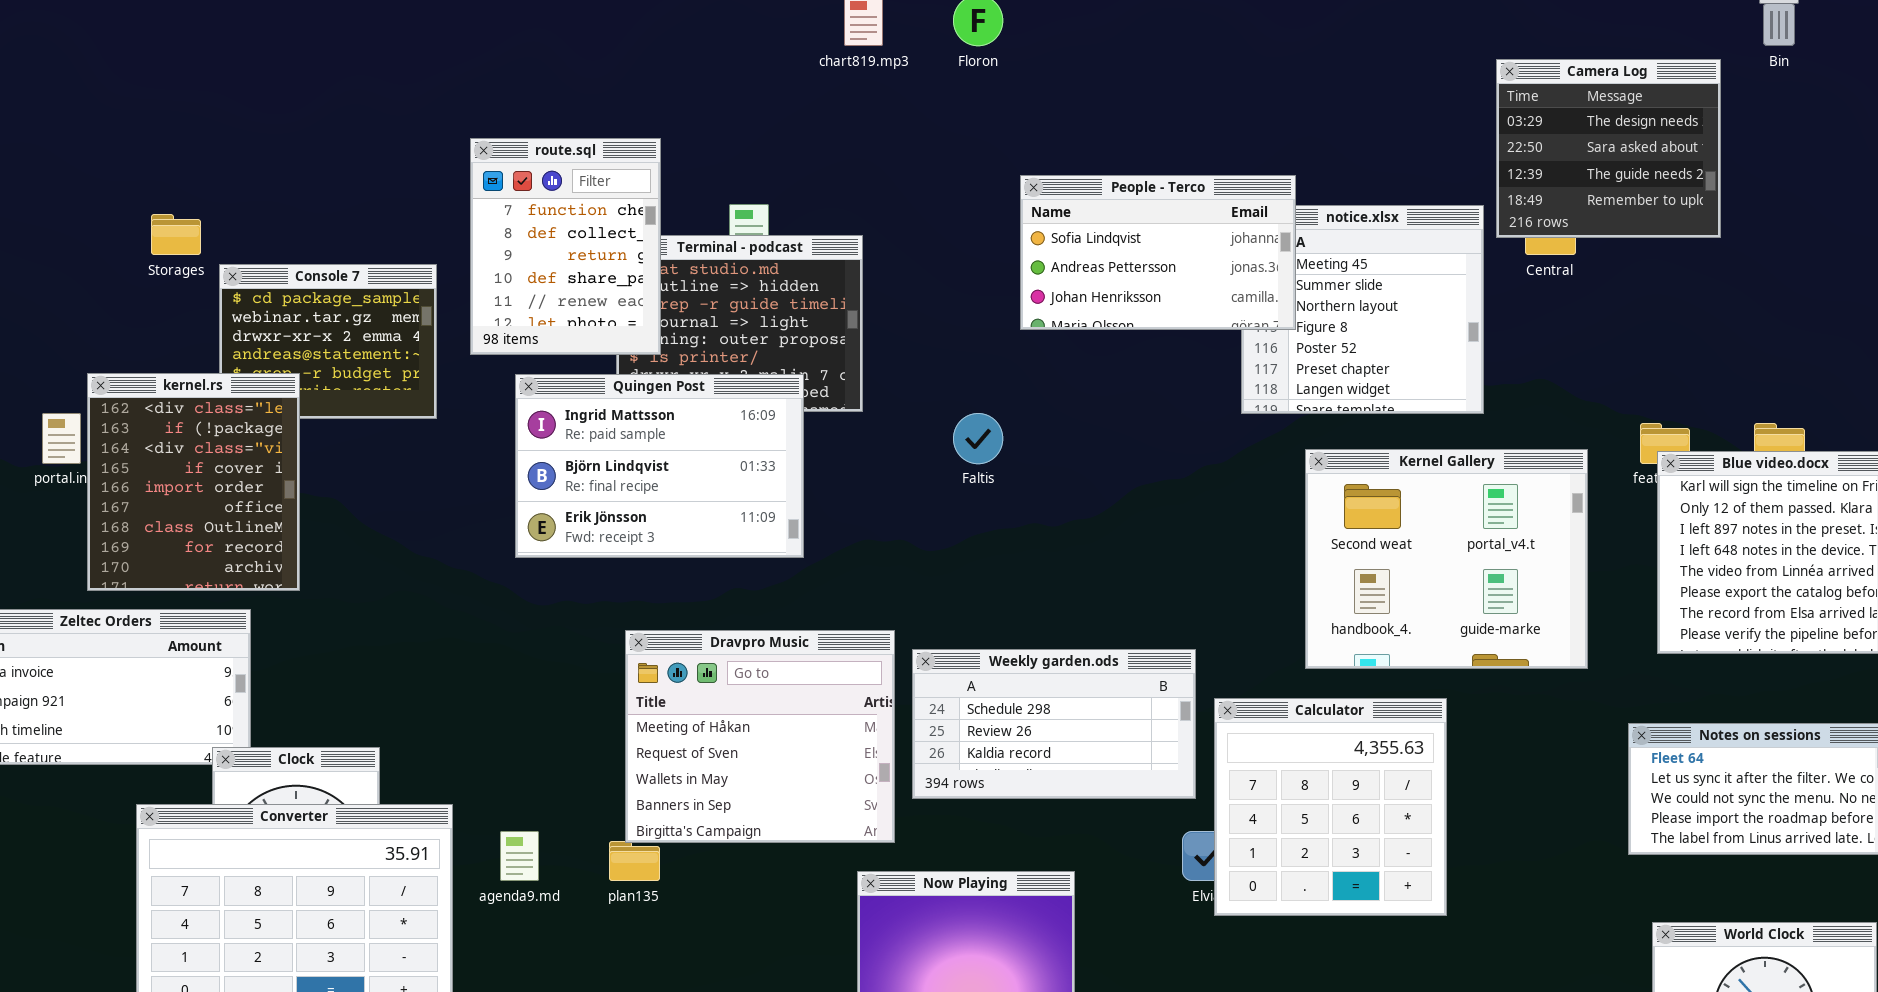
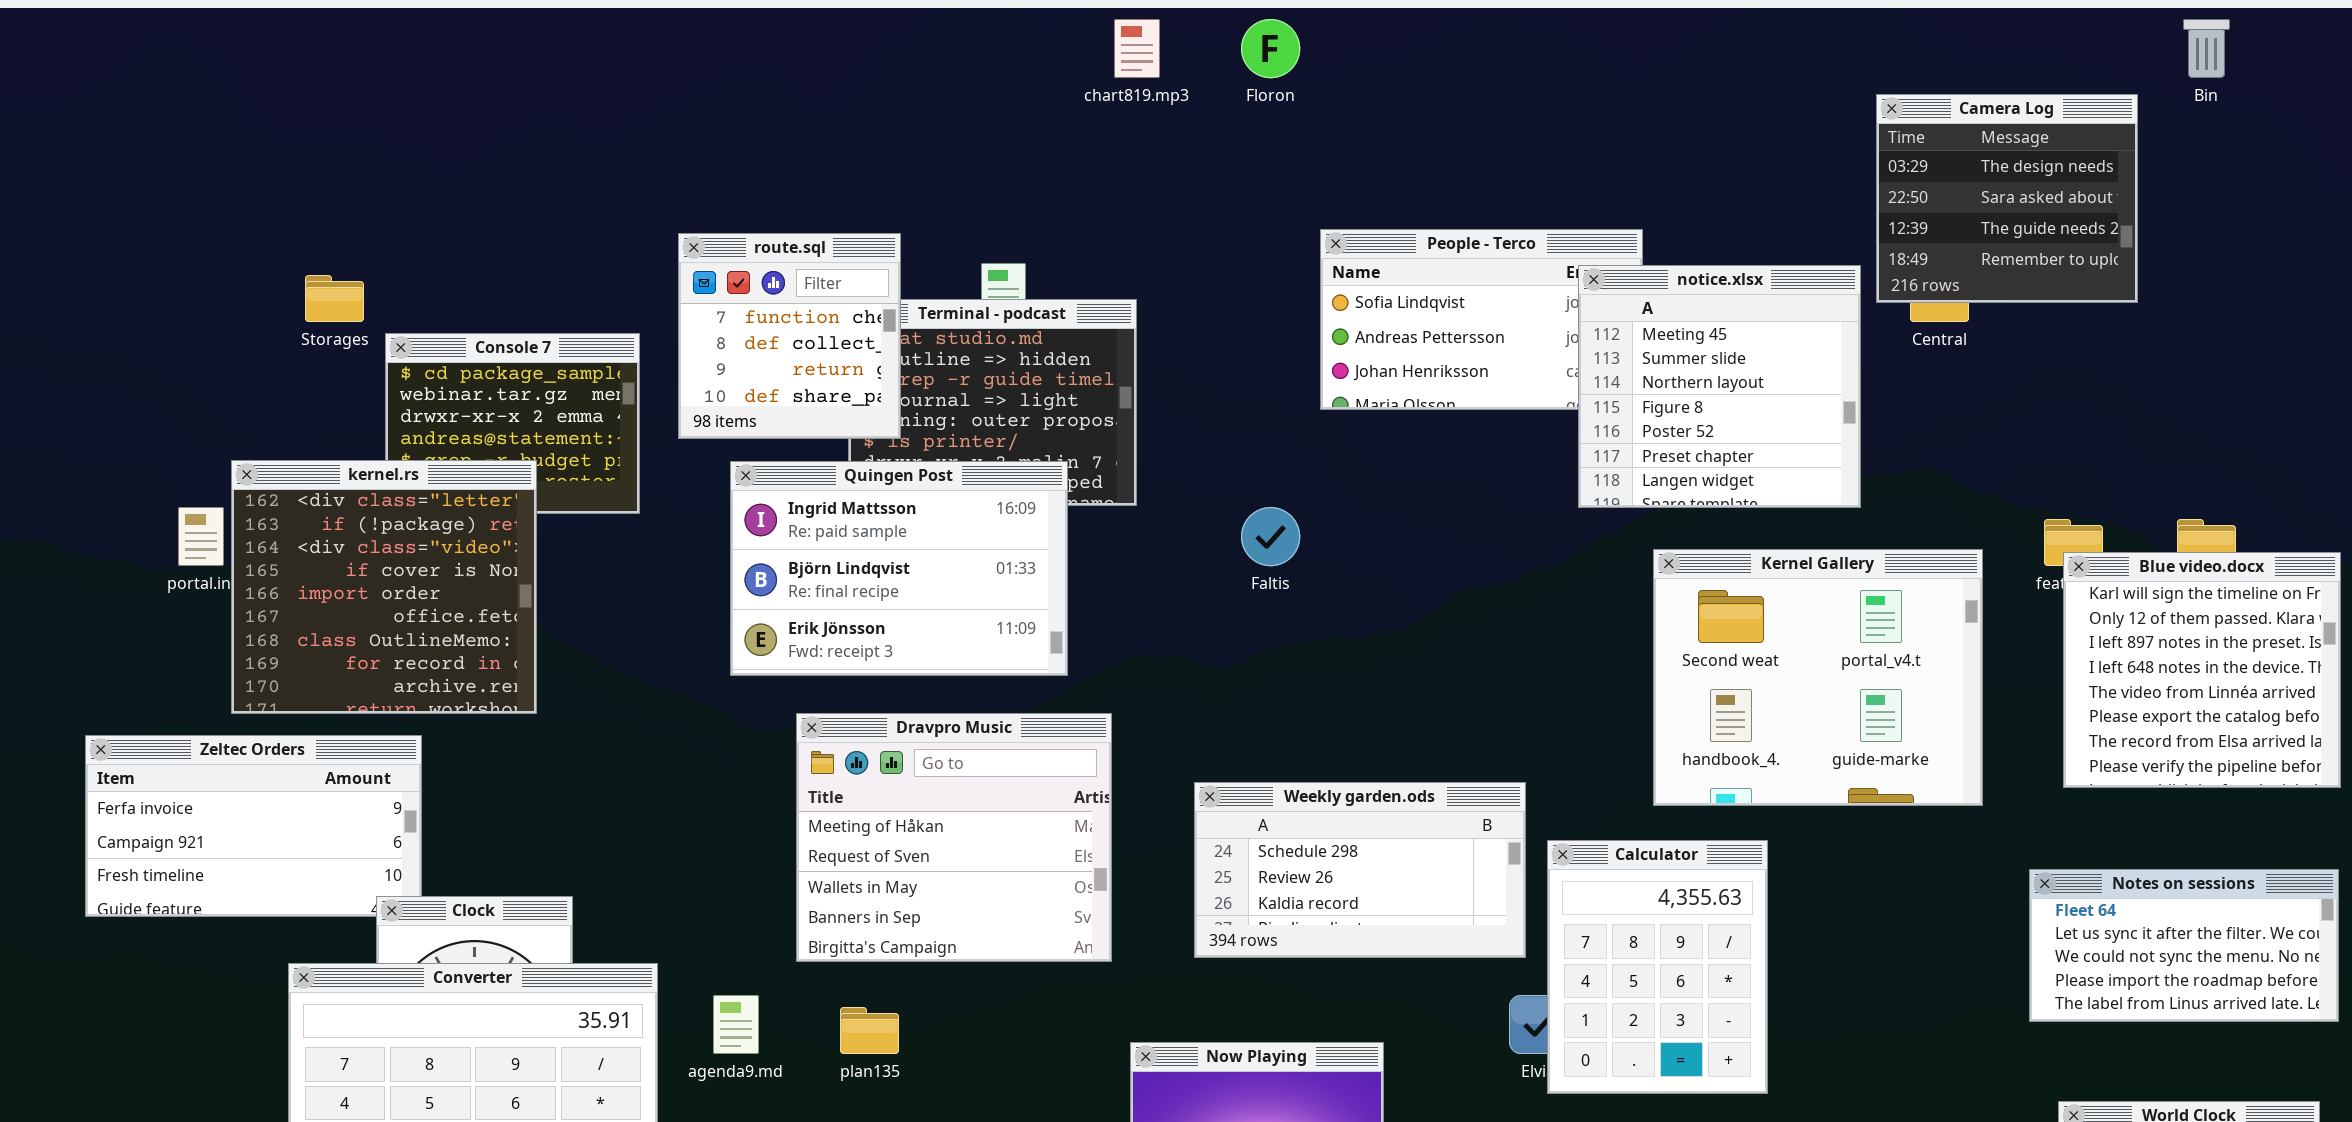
route.sql: [470,138,661,355] -> [678,233,901,439], resized
notice.xlsx: [1241,205,1484,414] -> [1578,265,1861,508], raised
kernel.rs: [87,373,300,591] -> [231,460,537,714], resized
Dravpro Music: [625,630,895,843] -> [796,713,1112,962], moved
Calculator: [1214,698,1447,916] -> [1547,840,1768,1094], resized

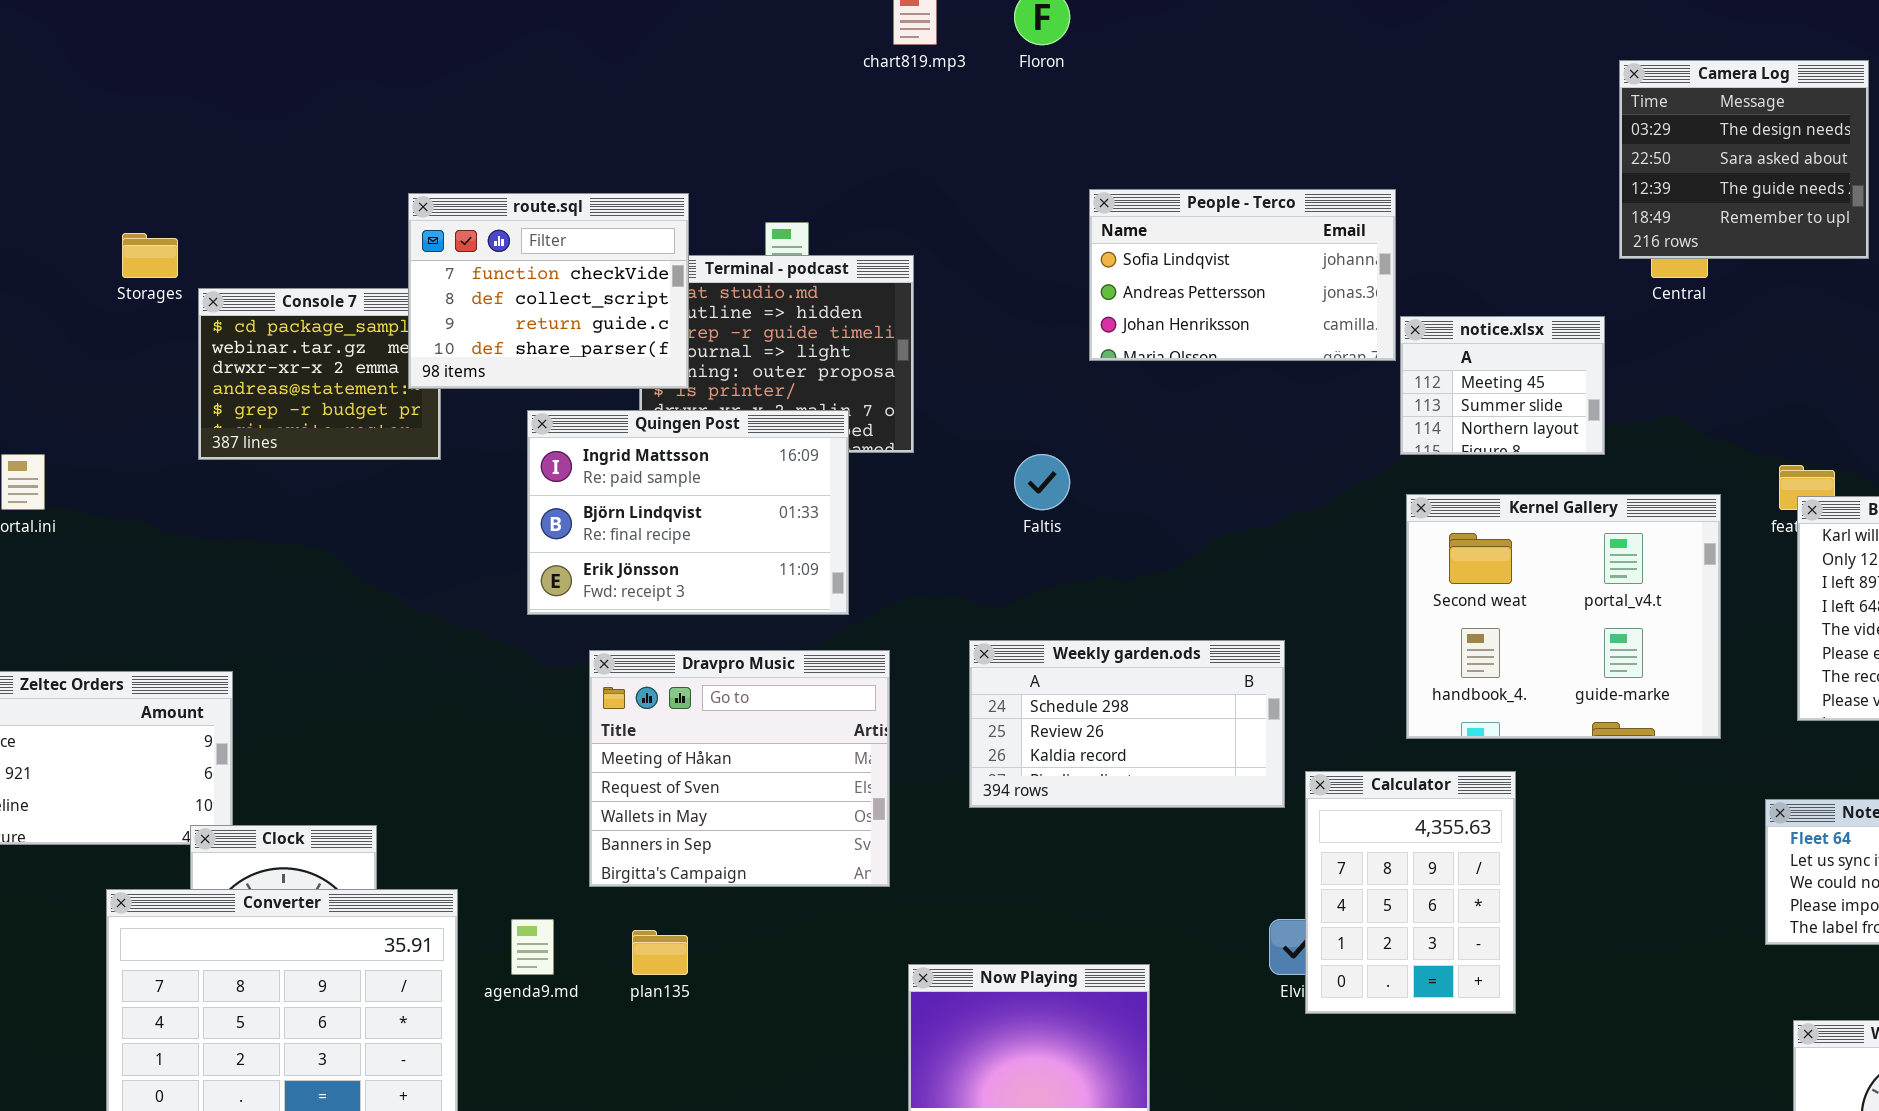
route.sql: [678,233,901,439] -> [408,193,689,389], resized
notice.xlsx: [1578,265,1861,508] -> [1400,316,1605,455], resized
kernel.rs: [231,460,537,714] -> none, closed
Weekly garden.ods: [1194,782,1526,958] -> [969,640,1285,808], moved

